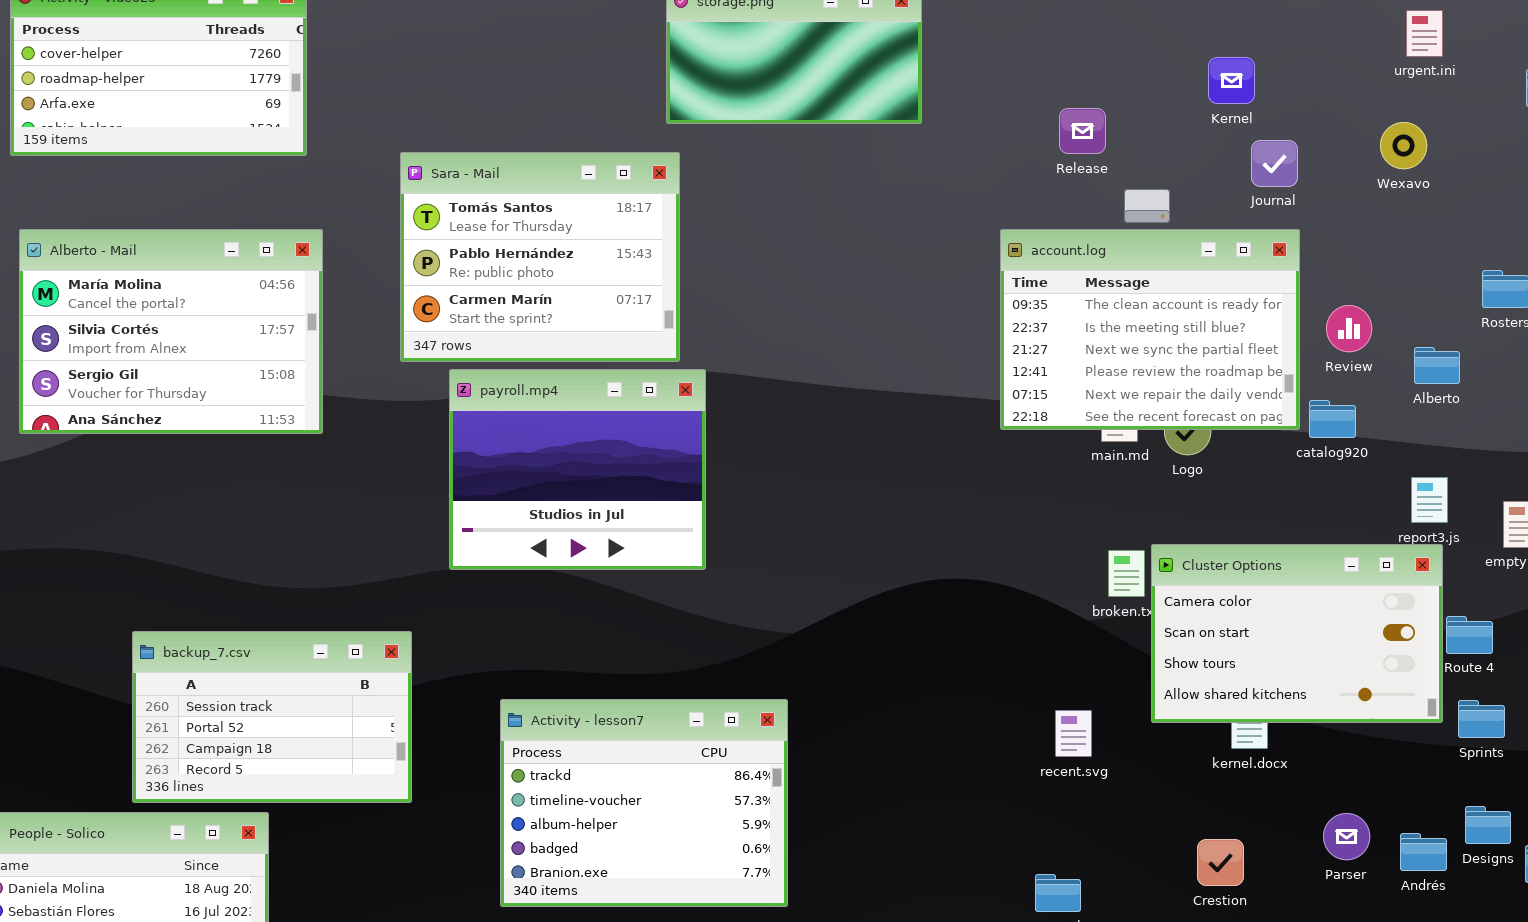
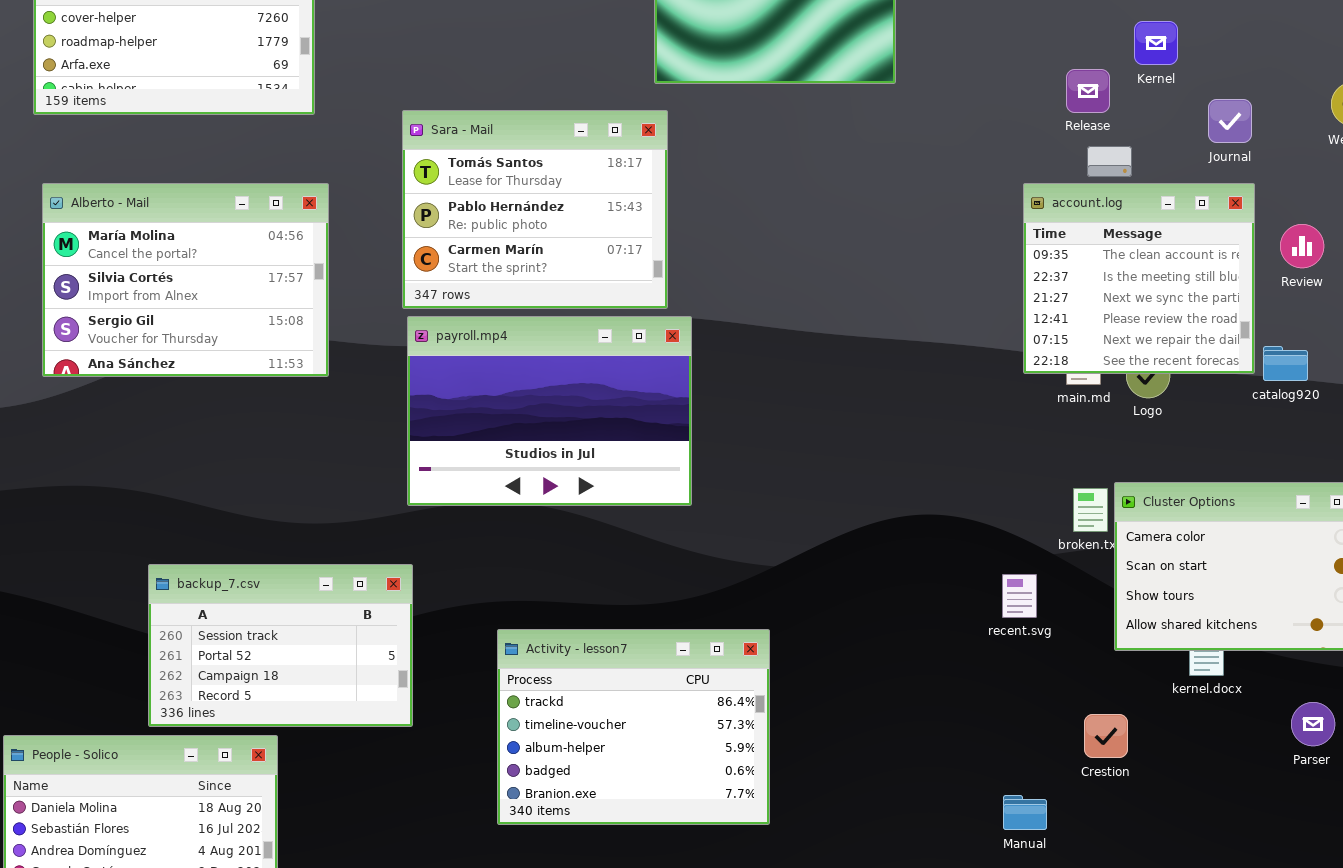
Kernel: [1208,57,1255,104] -> [1134,21,1178,65], moved
Release: [1059,108,1106,154] -> [1066,69,1110,113], moved
account.log: [1000,229,1300,430] -> [1023,183,1255,374], resized
Review: [1326,305,1372,352] -> [1280,224,1324,268], moved
payroll.mp4: [449,369,706,570] -> [407,316,692,506], resized
recent.svg: [1055,710,1092,757] -> [1002,574,1037,618], moved
Parser: [1323,813,1370,860] -> [1291,702,1335,746], moved
Crestion: [1197,839,1244,886] -> [1084,714,1128,758], moved

